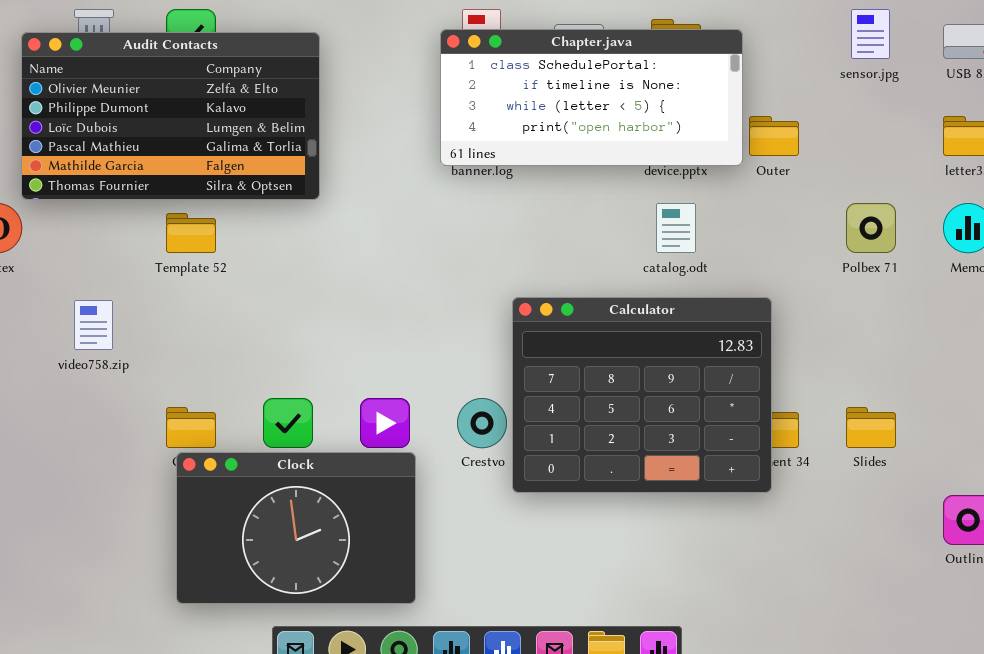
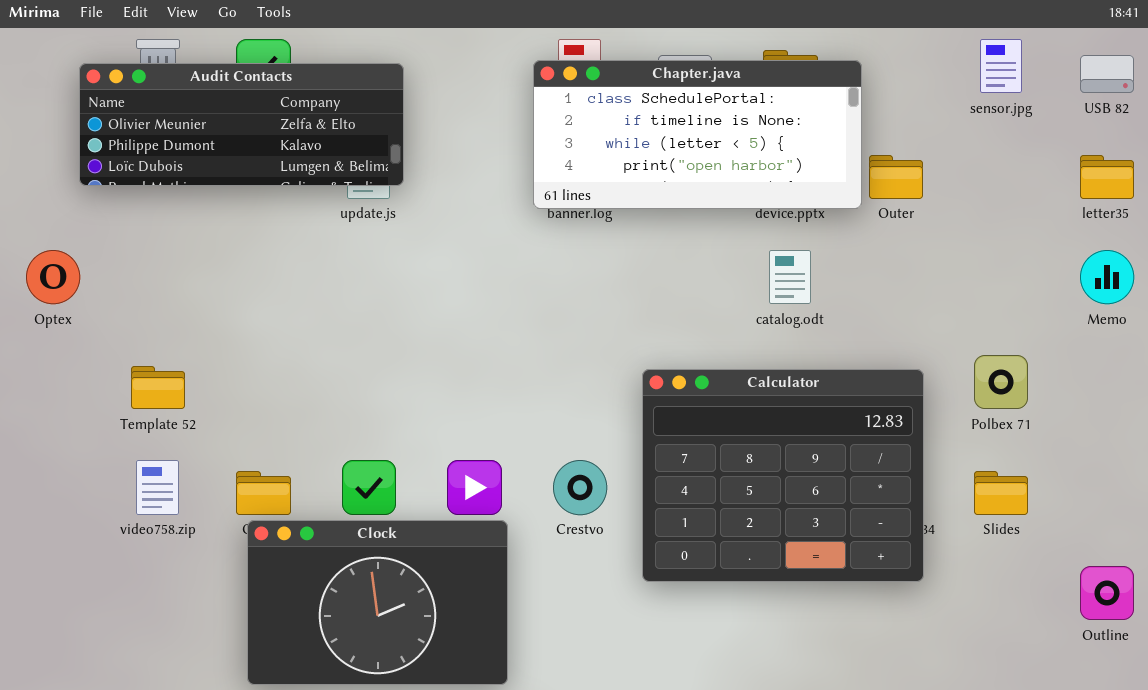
Audit Contacts: [21,32,320,200] -> [79,63,404,186], resized
Polbex 71: [846,203,896,253] -> [974,355,1028,409], moved
Template 52: [166,213,216,253] -> [131,366,185,409], moved
Calculator: [512,297,772,493] -> [642,369,924,582], moved
video758.zip: [74,300,113,350] -> [136,460,179,515], moved

